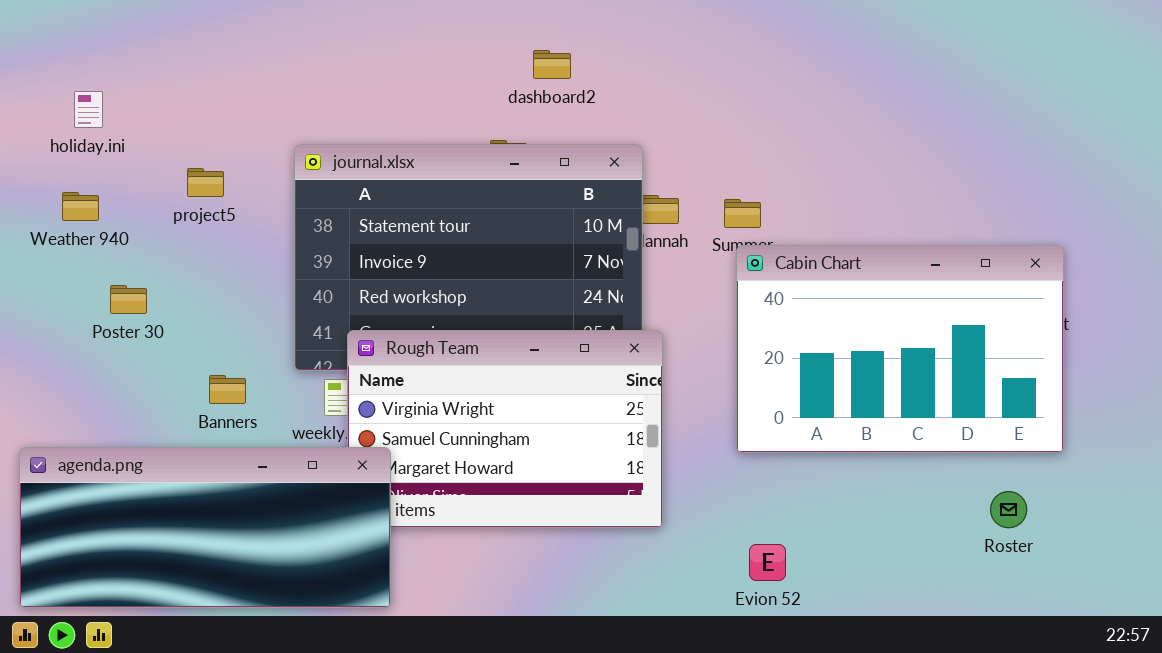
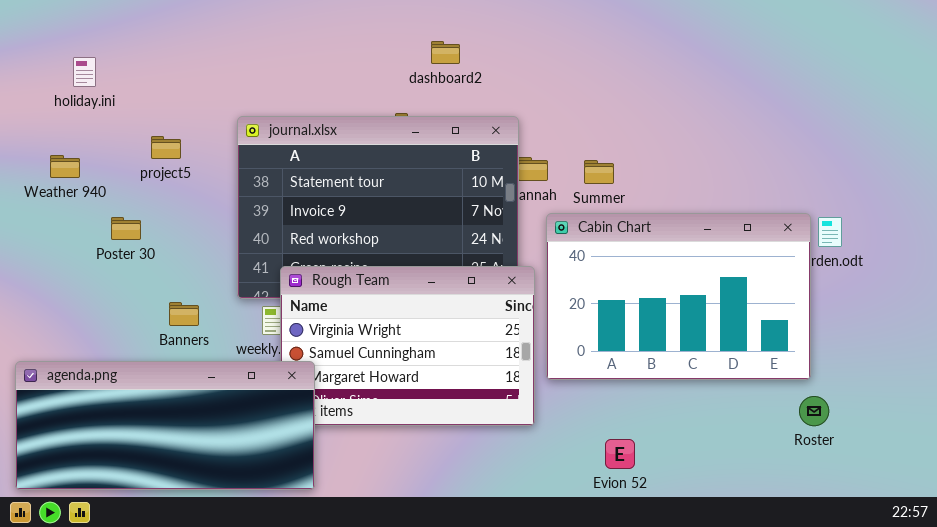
holiday.ini: [74,91,103,128] -> [73,57,96,87], moved
Cabin Chart: [736,245,1064,453] -> [546,213,811,380], moved
Poster 30: [110,285,147,314] -> [111,217,141,240], moved

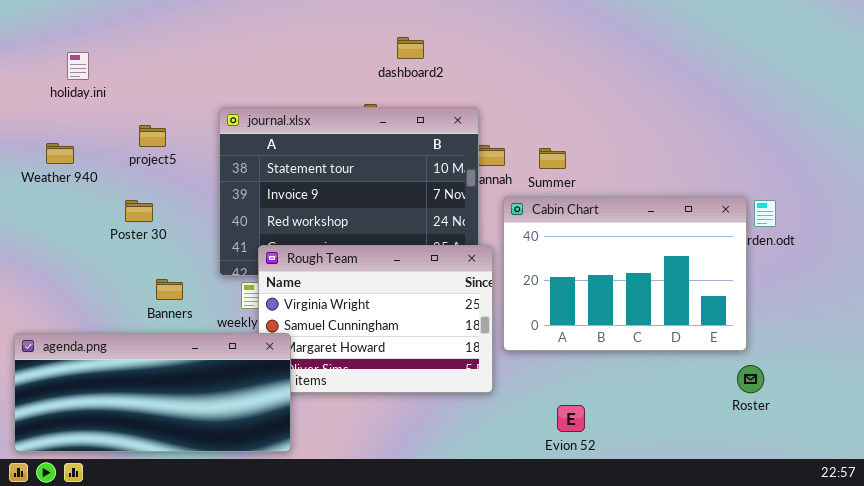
Poster 30: [111,217,141,240] -> [125,200,153,222], moved

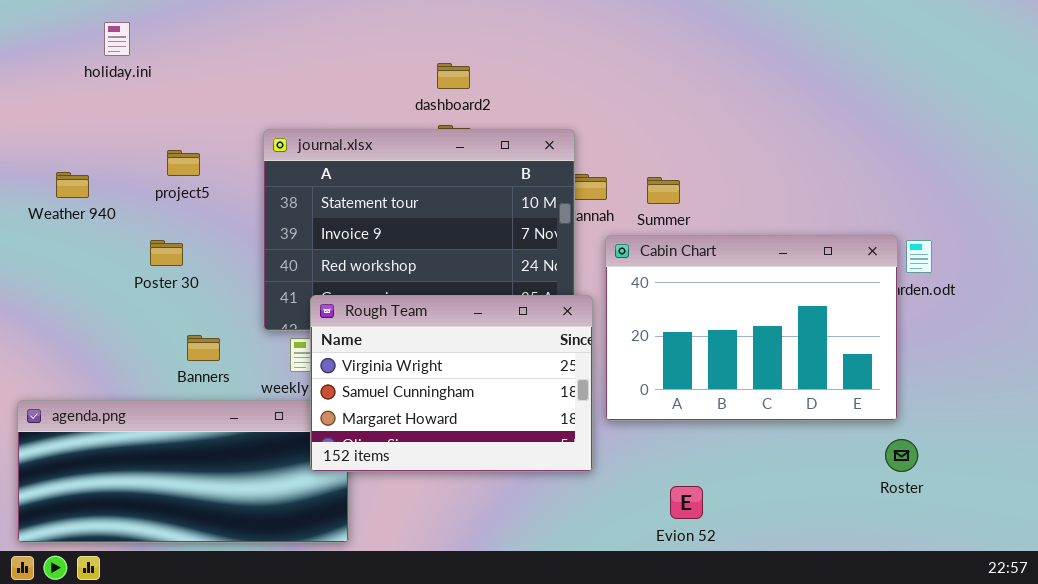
dashboard2: [397,37,424,59] -> [437,63,470,89], moved
holiday.ini: [67,52,89,80] -> [104,22,130,56], moved
Rough Team: [258,245,493,393] -> [310,295,593,472], raised

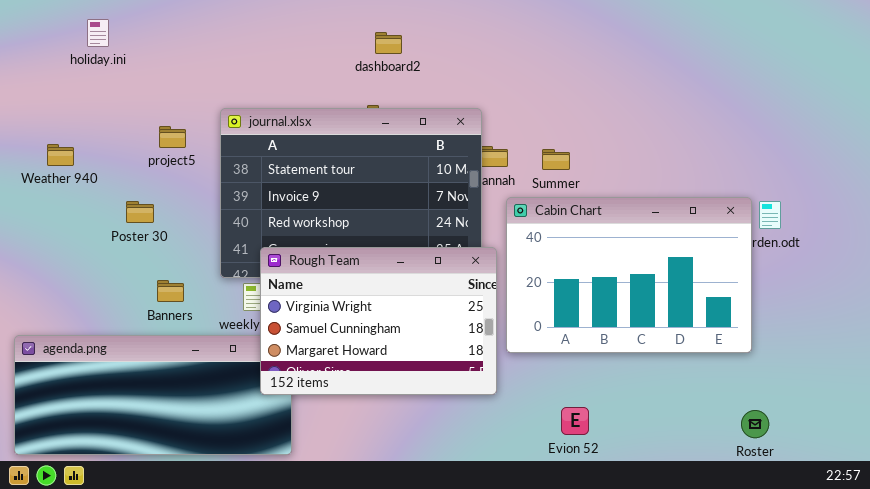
dashboard2: [437,63,470,89] -> [375,32,402,54], moved
project5: [167,150,200,176] -> [159,126,186,148], moved
Roster: [885,439,918,472] -> [741,410,769,438], moved

